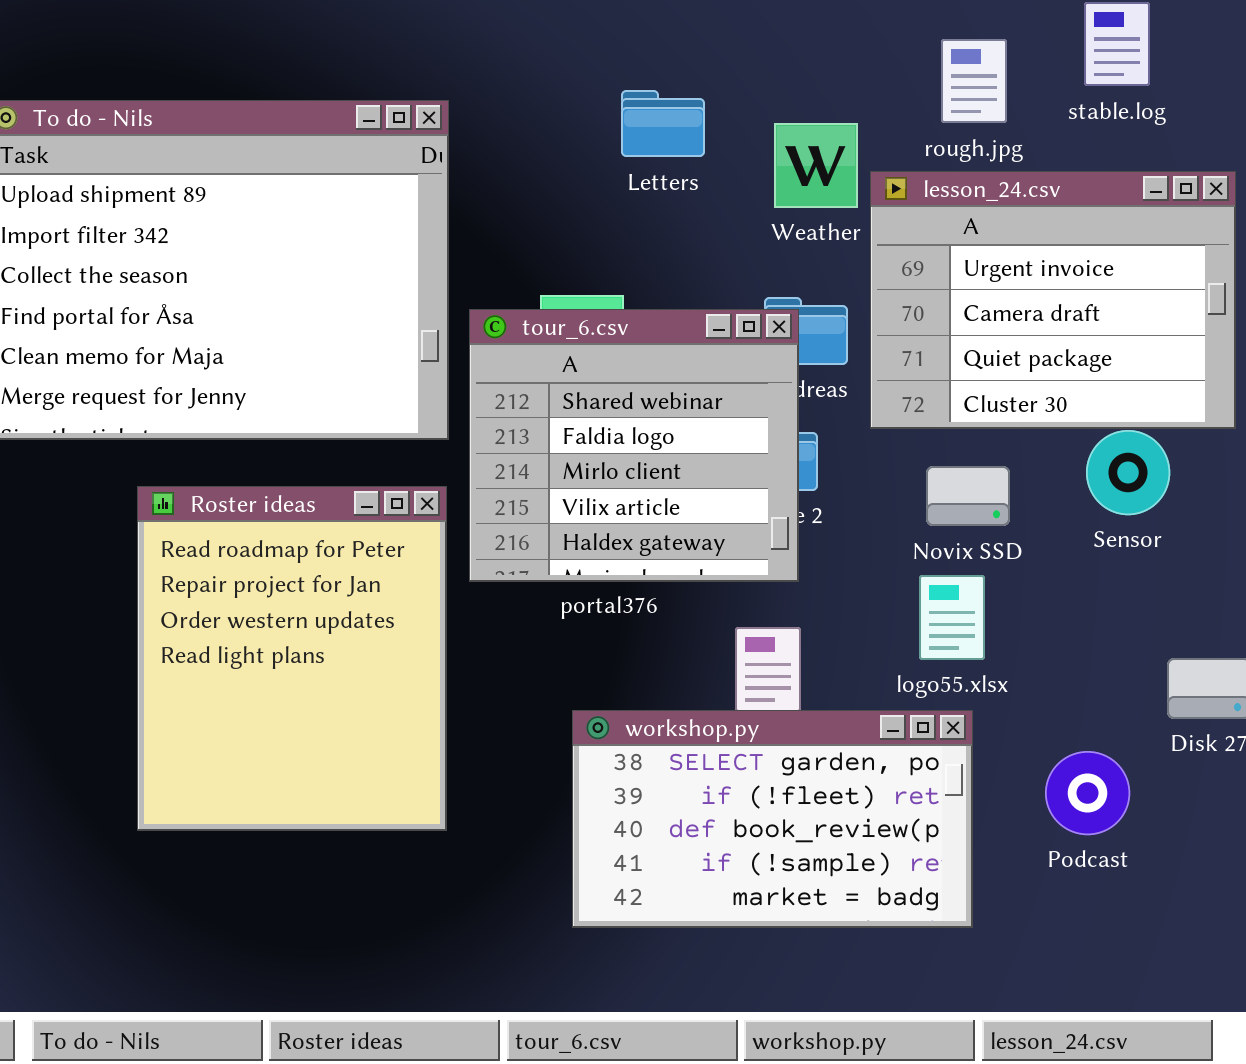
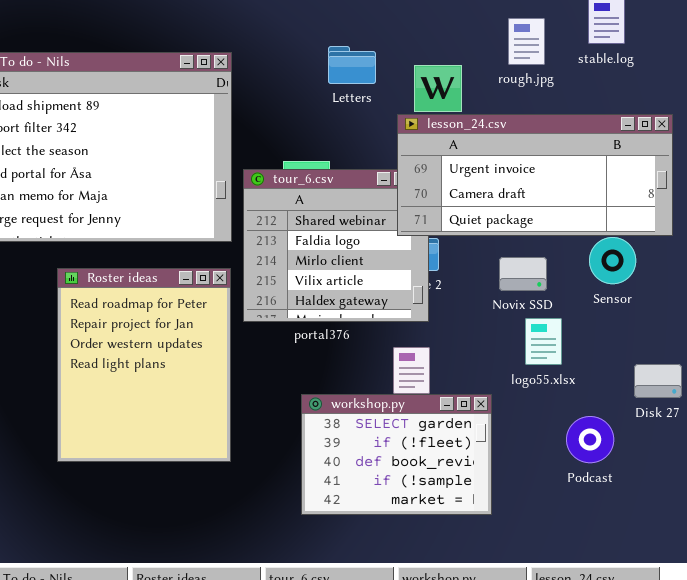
lesson_24.csv: [870,171,1236,429] -> [397,114,673,236], resized
logo55.xlsx: [919,575,985,660] -> [525,318,562,365], moved
workshop.py: [572,710,973,928] -> [301,394,492,515], resized

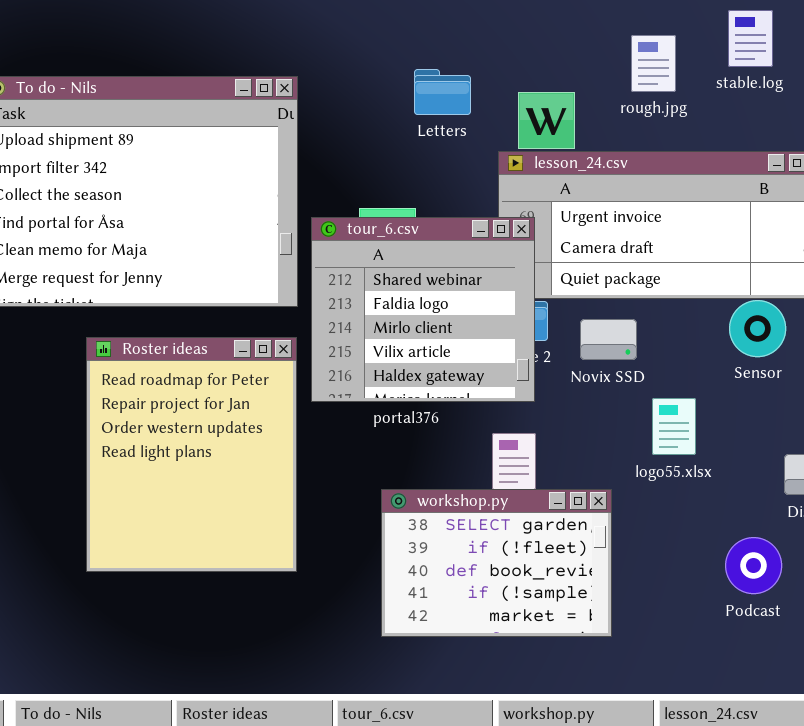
tour_6.csv: [243,169,429,322] -> [311,217,535,402], raised
Novix SSD: [499,257,547,291] -> [580,319,637,360], moved
Podcast: [566,416,614,463] -> [725,537,782,594], moved

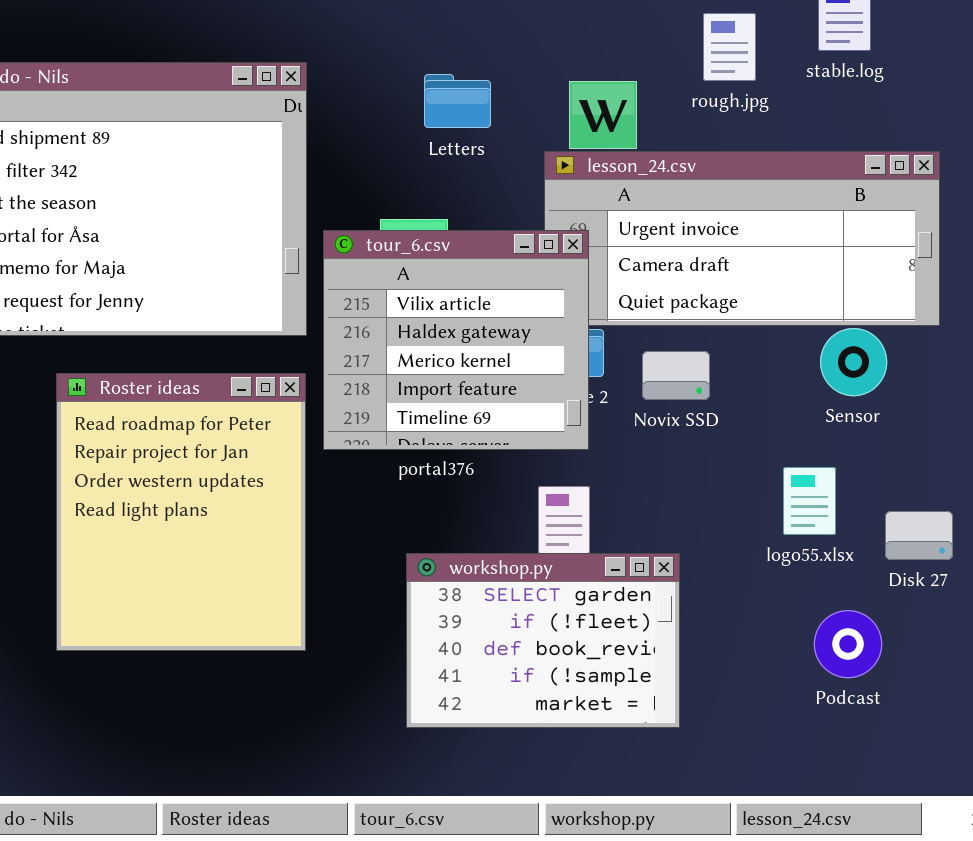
Letters: [414,69,471,115] -> [424,74,491,128], moved
tour_6.csv: [311,217,535,402] -> [323,230,589,450], scrolled down 3 rows
logo55.xlsx: [652,398,696,455] -> [783,467,836,535], moved

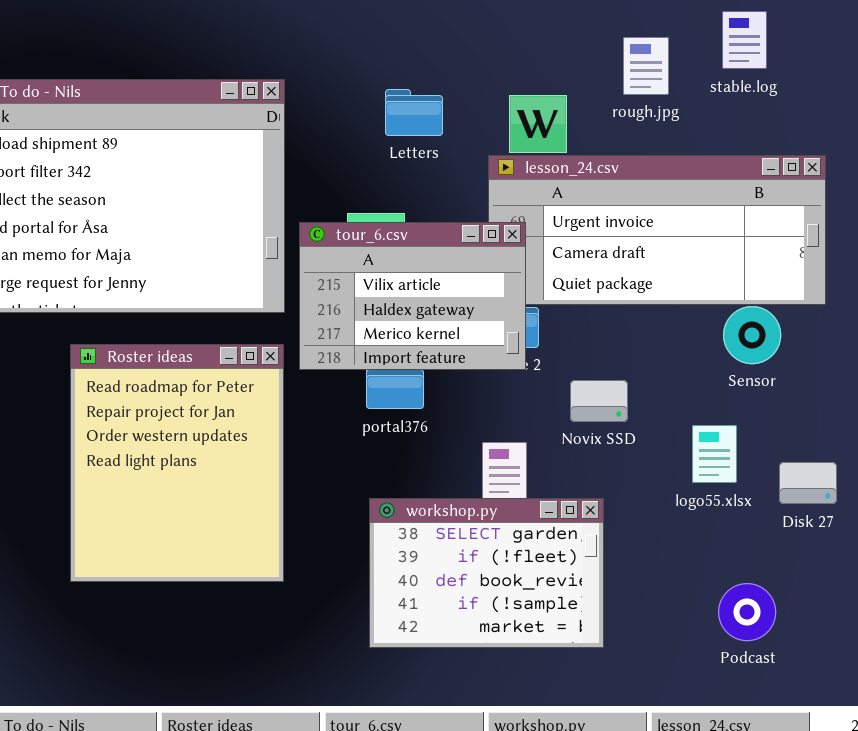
tour_6.csv: [323,230,589,450] -> [299,222,526,370], resized
Novix SSD: [642,351,710,400] -> [570,380,628,422], moved
Podcast: [814,610,882,678] -> [718,583,776,641], moved

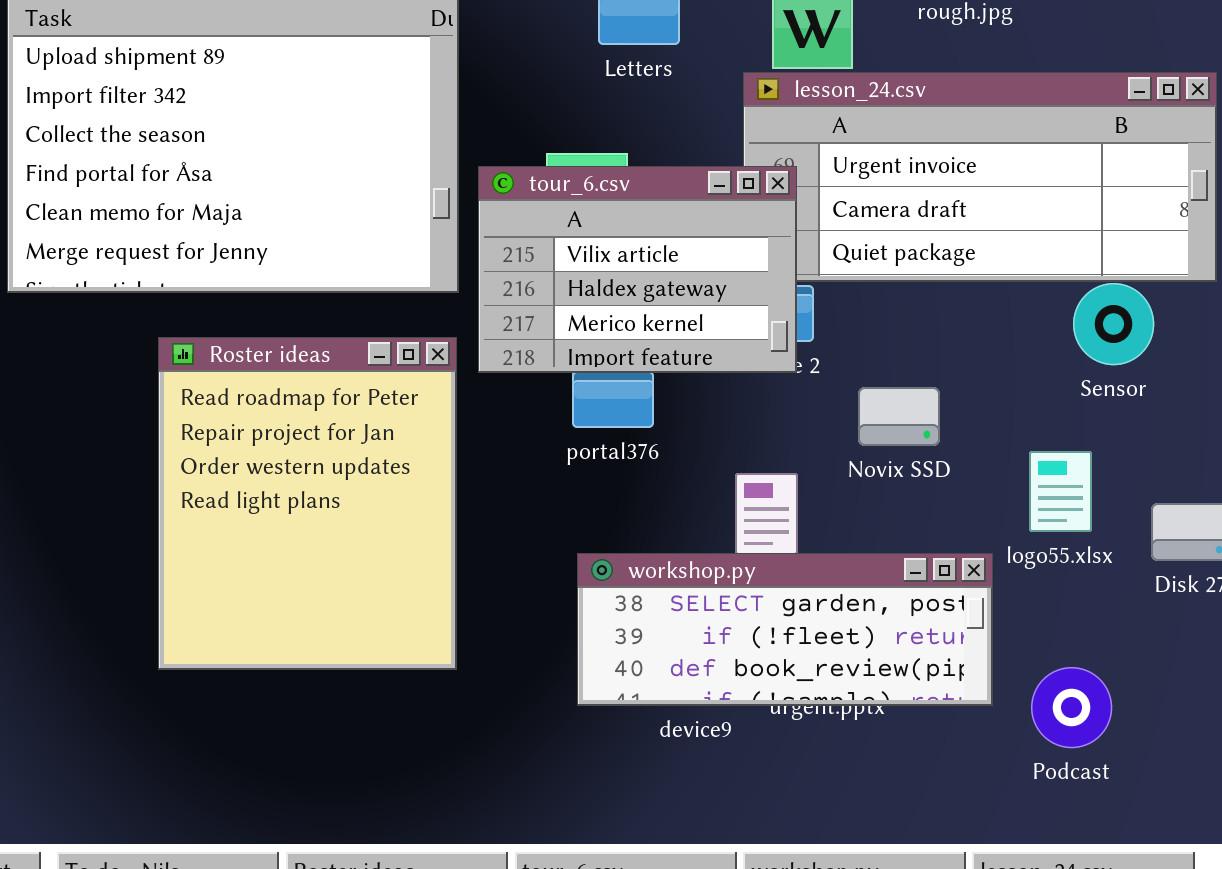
workshop.py: [369,498,604,648] -> [577,553,993,706], resized
Podcast: [718,583,776,641] -> [1031,667,1112,748], moved

